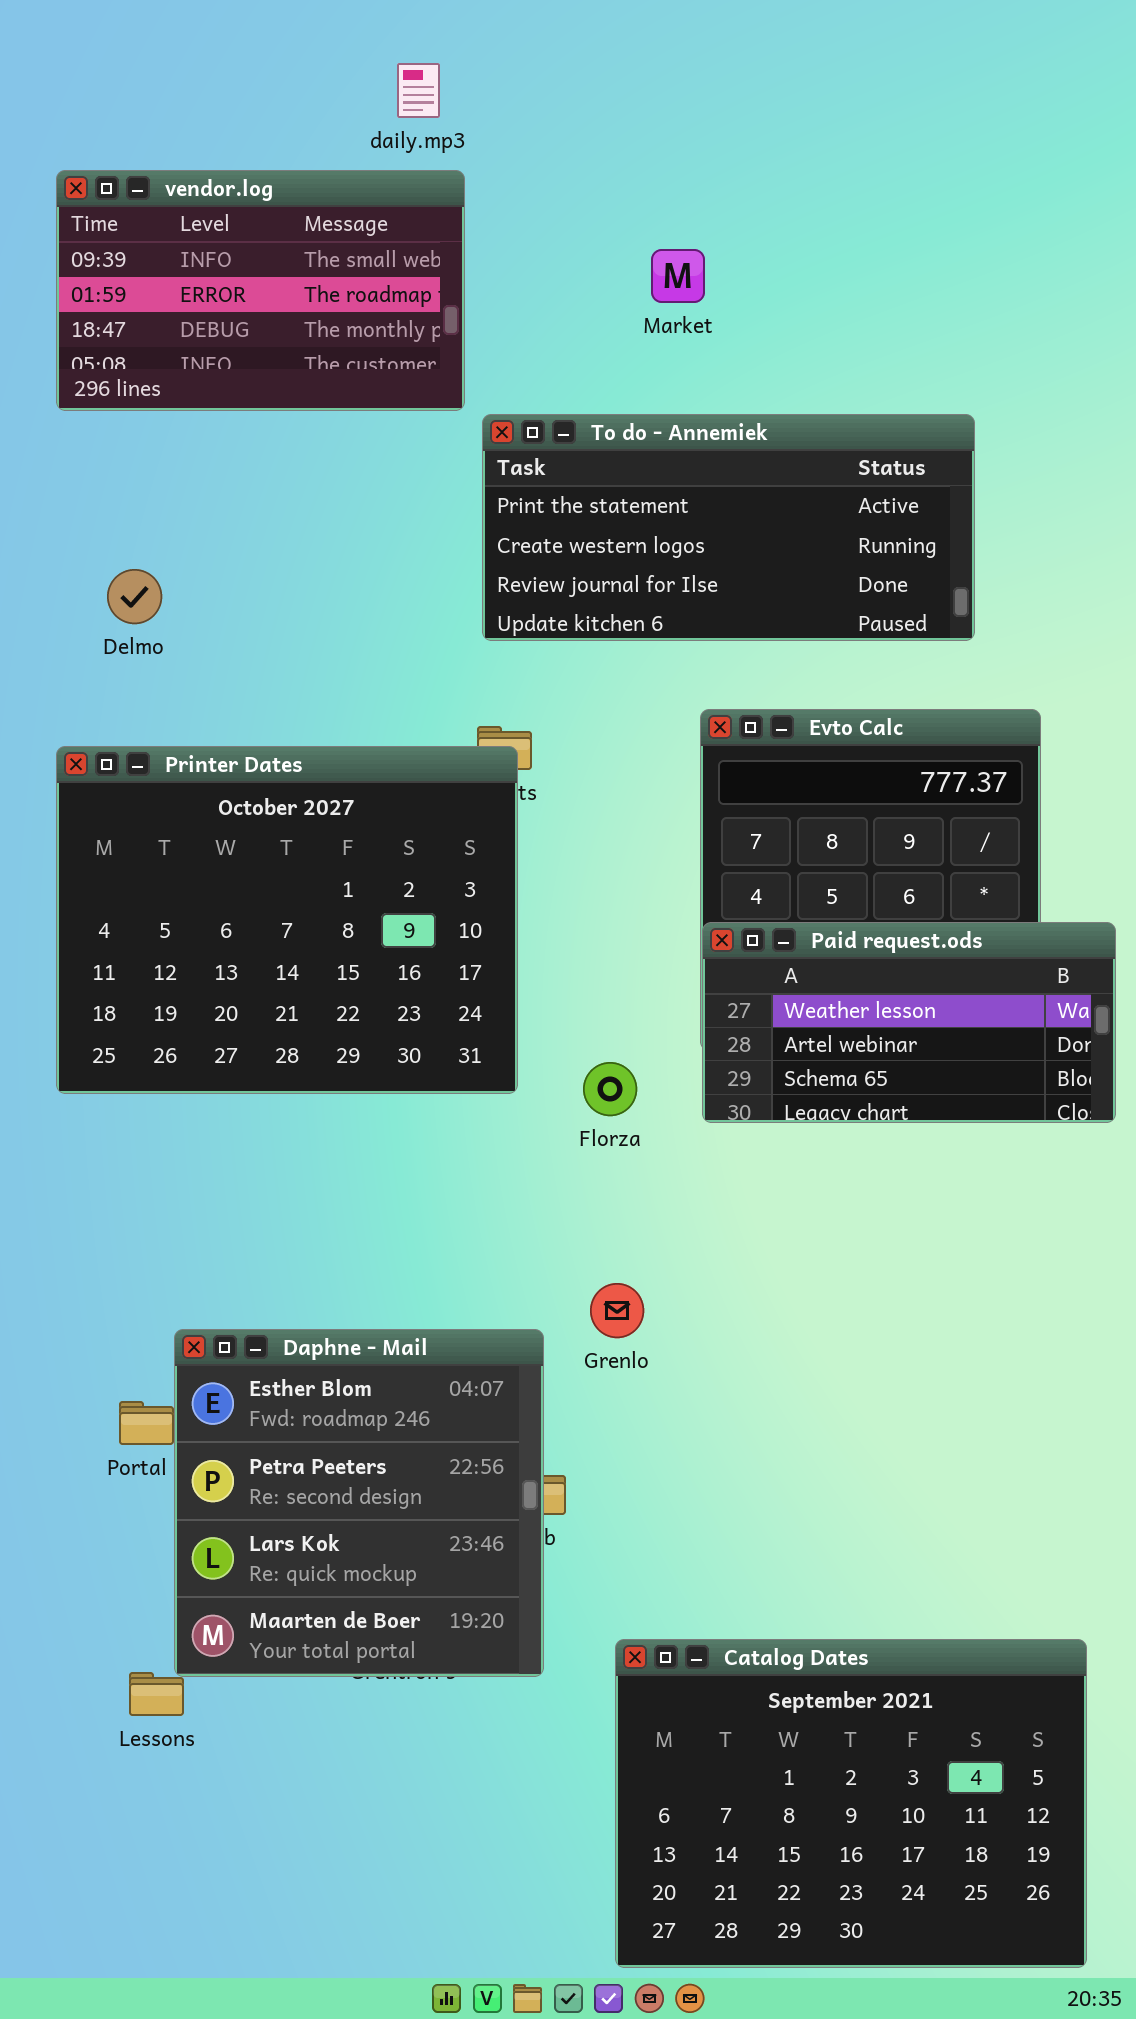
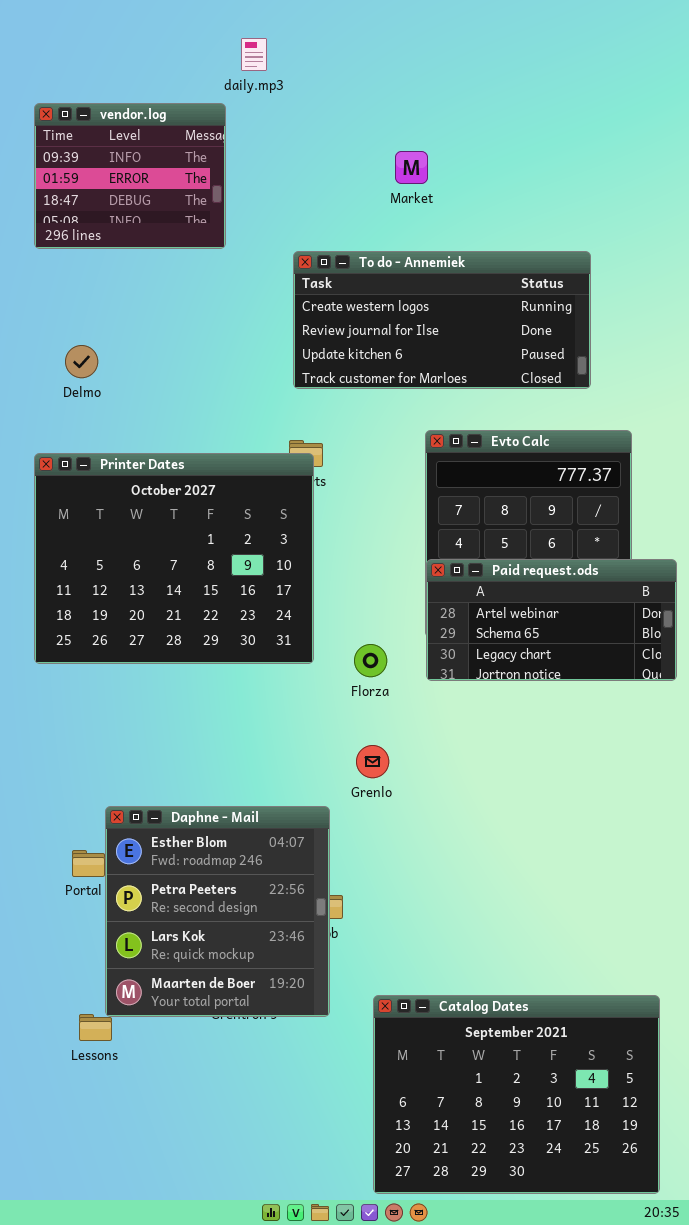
vendor.log: [56,170,465,411] -> [34,103,226,249], resized
To do - Annemiek: [482,414,975,641] -> [293,251,591,389], scrolled down 1 row
Paid request.ods: [702,922,1116,1123] -> [426,559,677,681], scrolled down 1 row
Grenlo: [590,1283,644,1338] -> [356,745,389,778], moved

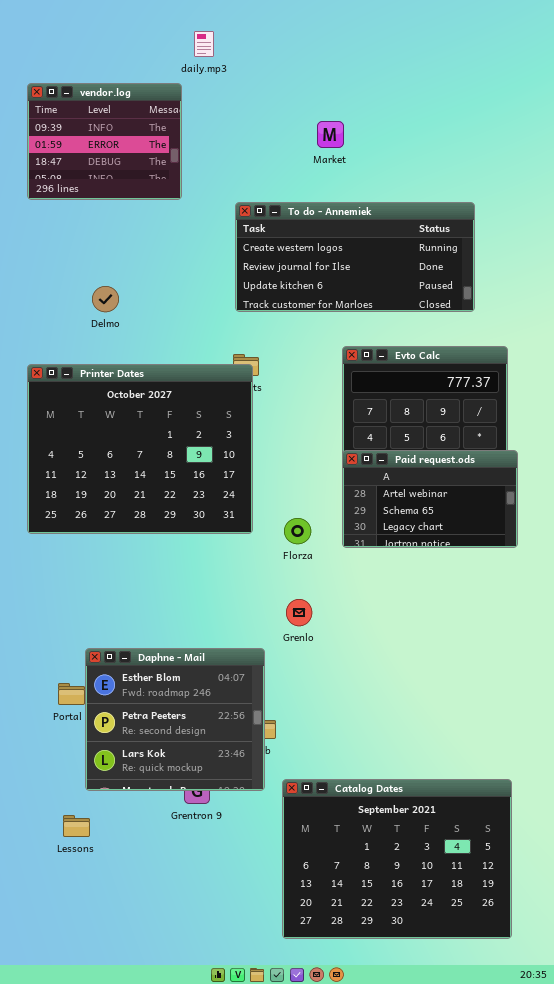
Delmo: [65,345,98,378] -> [92,286,119,312], moved
Paid request.ods: [426,559,677,681] -> [342,450,518,548], resized
Daphne - Mail: [105,806,330,1017] -> [85,648,265,791], resized
Catalog Dates: [373,995,660,1194] -> [282,779,512,939], moved

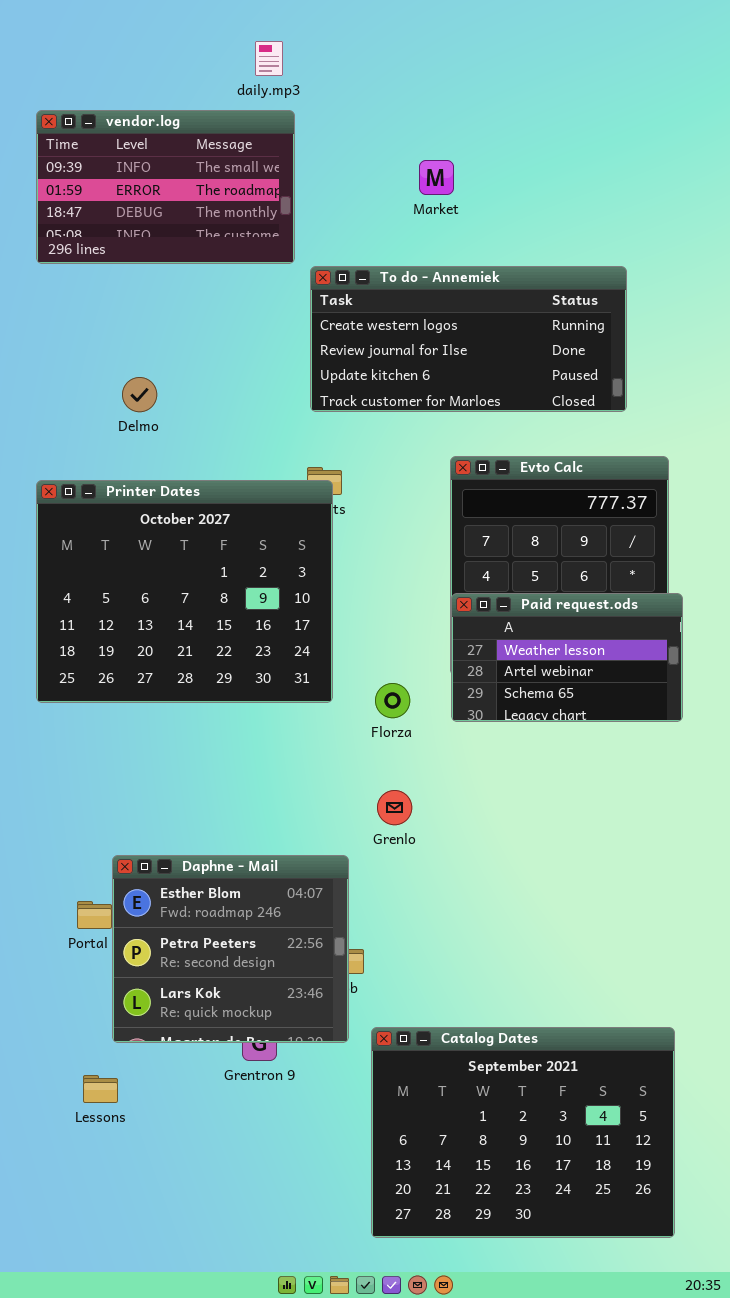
vendor.log: [27,83,182,200] -> [36,110,295,264], resized
Paid request.ods: [342,450,518,548] -> [451,593,683,722], scrolled up 1 row

